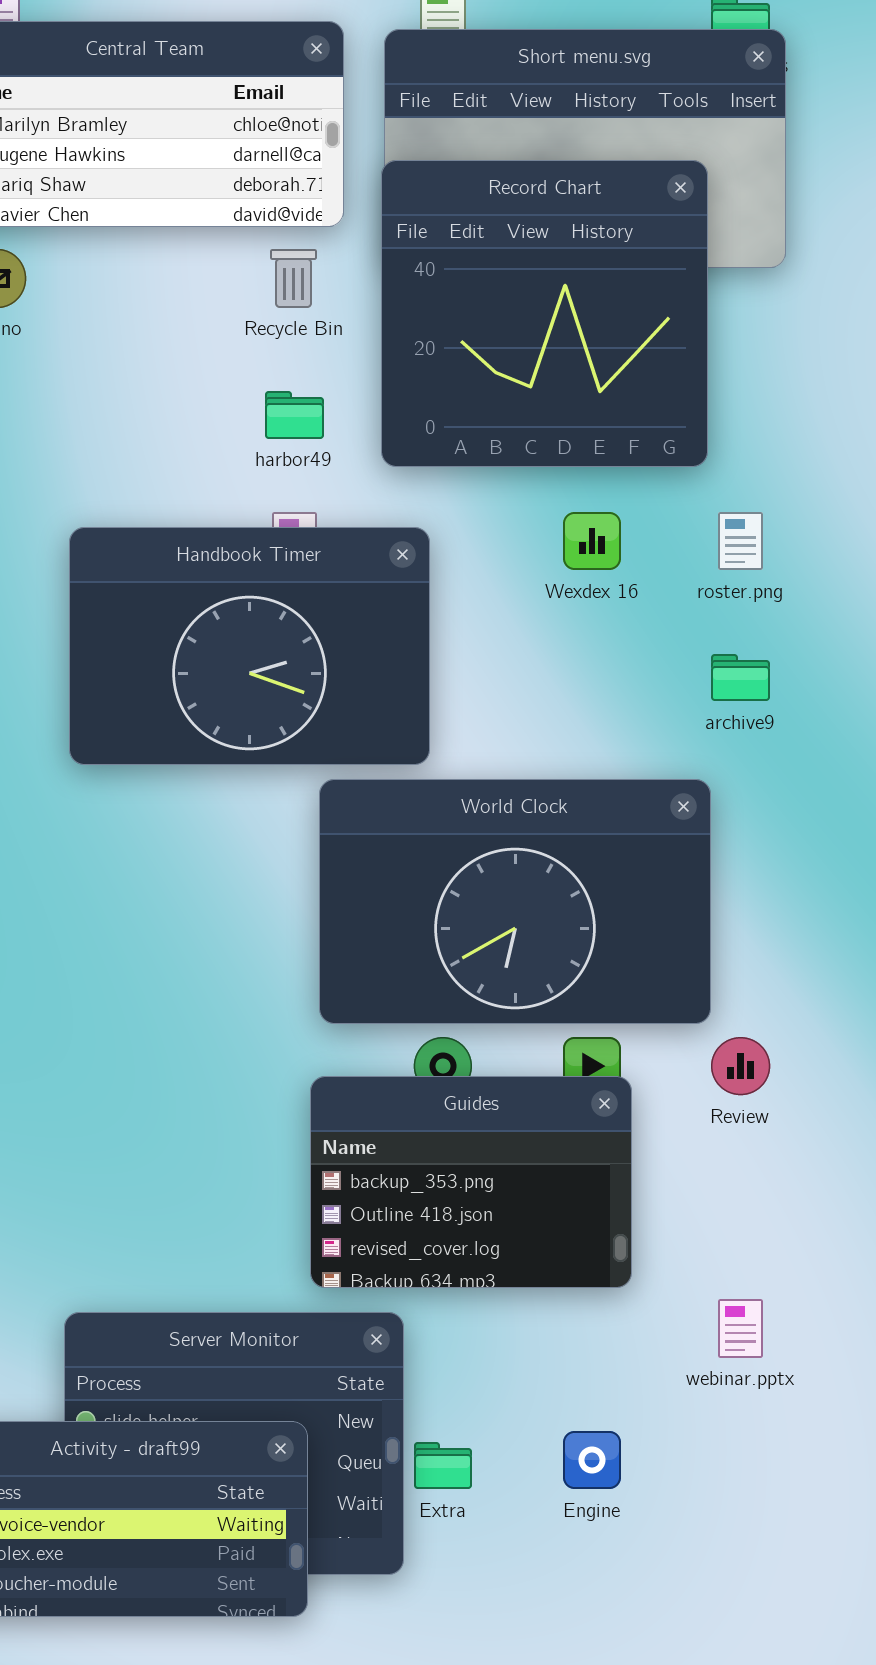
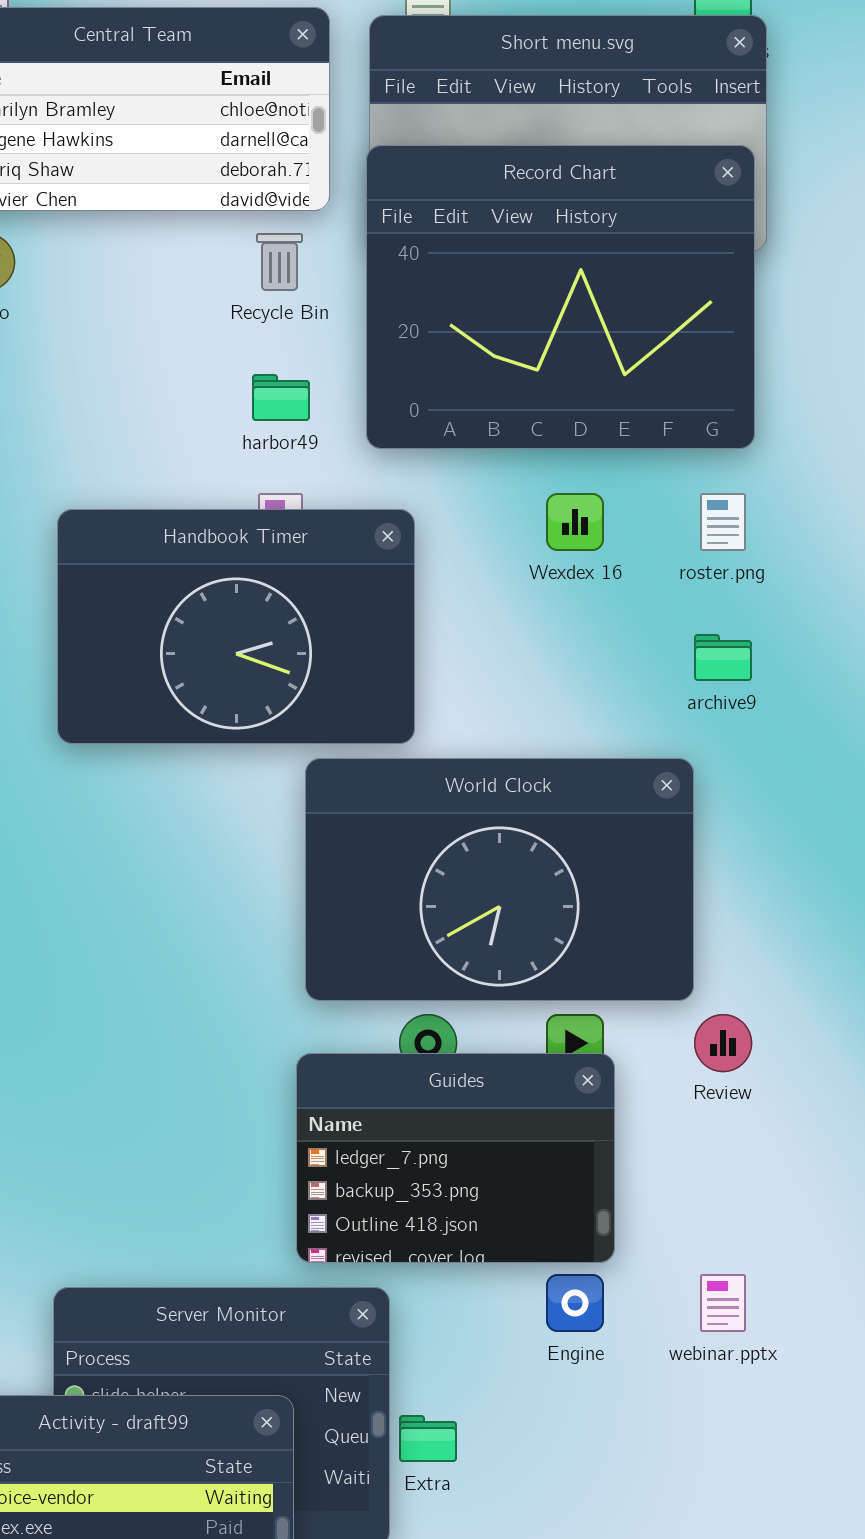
Record Chart: [381,160,708,467] -> [366,145,755,449], resized
Guides: [310,1076,632,1288] -> [296,1053,615,1263], scrolled up 1 row
Engine: [563,1431,621,1489] -> [546,1274,604,1332], moved

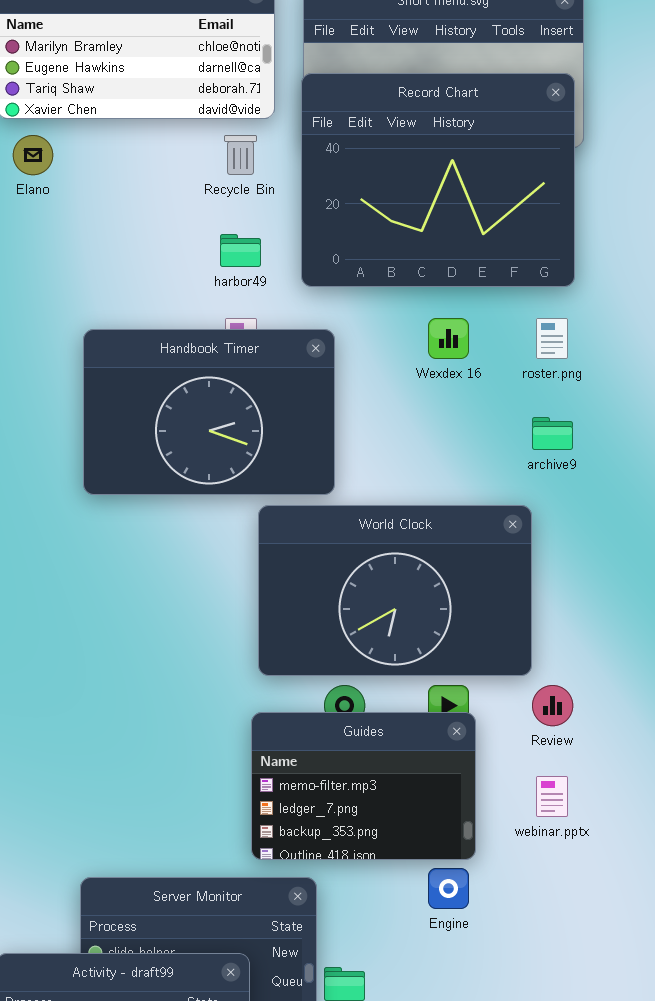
Guides: [296,1053,615,1263] -> [251,712,476,860], scrolled up 1 row
webinar.pptx: [700,1274,746,1332] -> [536,776,568,817], moved

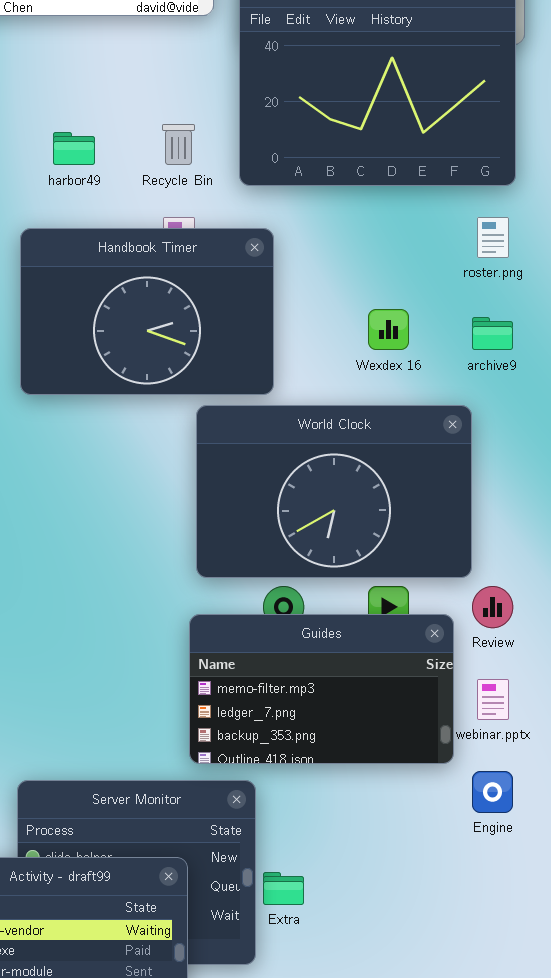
Recycle Bin: [224,135,257,175] -> [162,124,195,165], moved
harbor49: [220,234,261,267] -> [53,132,95,165], moved
Wexdex 16: [428,318,469,359] -> [368,309,409,350], moved
Guides: [251,712,476,860] -> [189,614,454,764], resized
Engine: [428,868,469,909] -> [472,771,513,813], moved

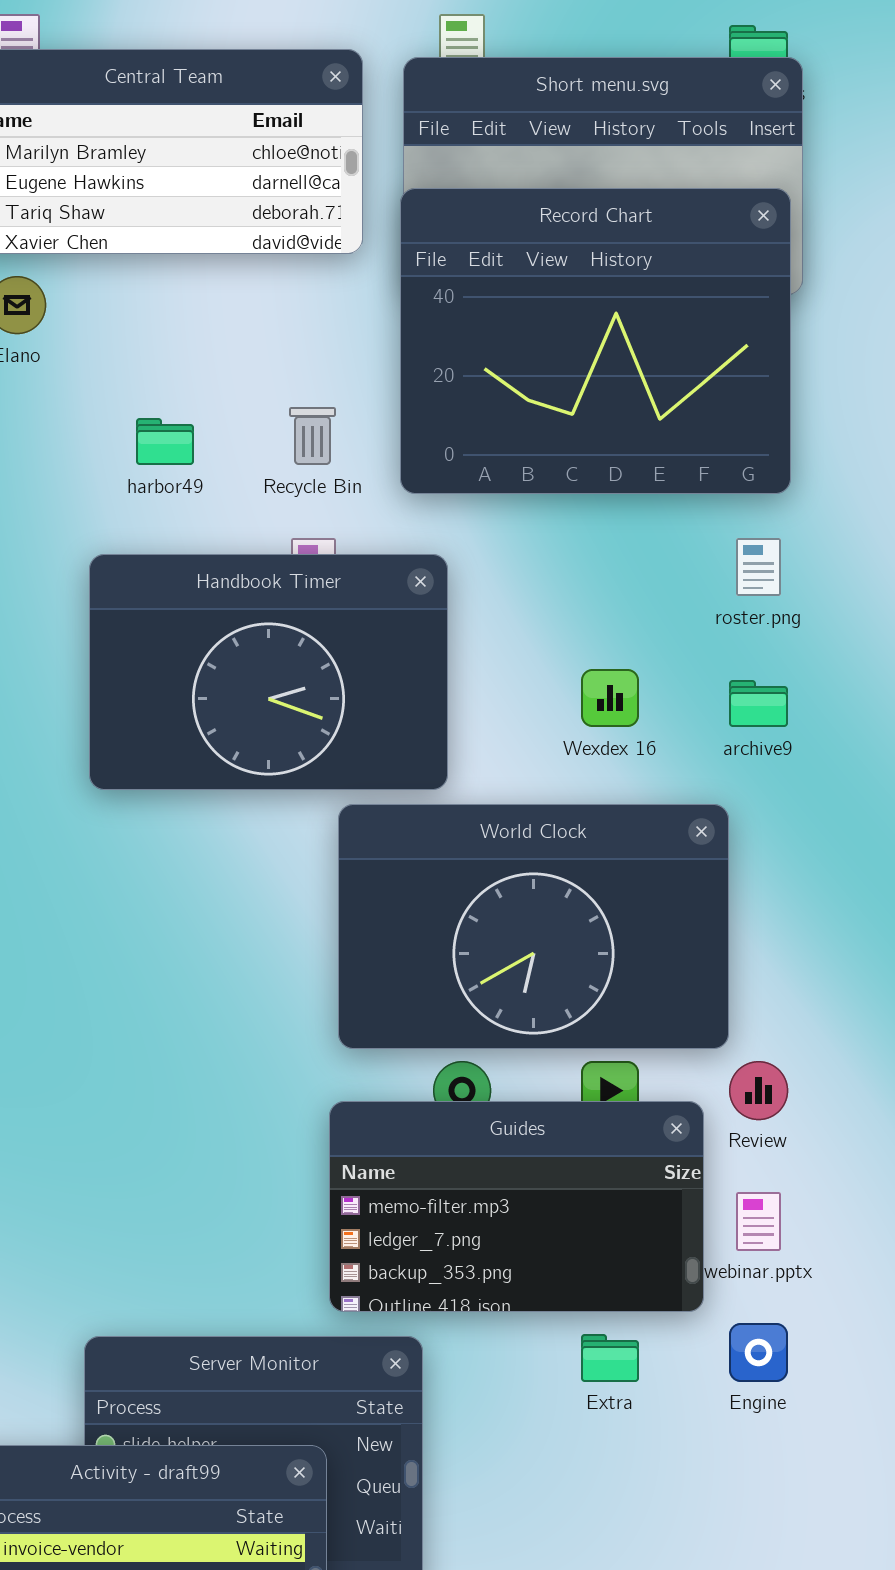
Extra: [263,872,304,905] -> [581,1334,639,1382], moved

